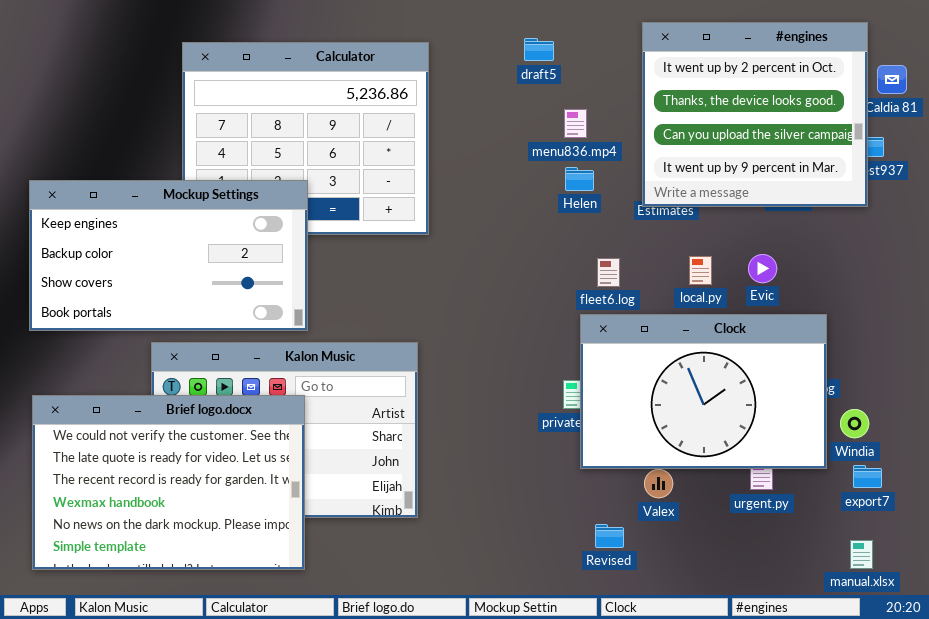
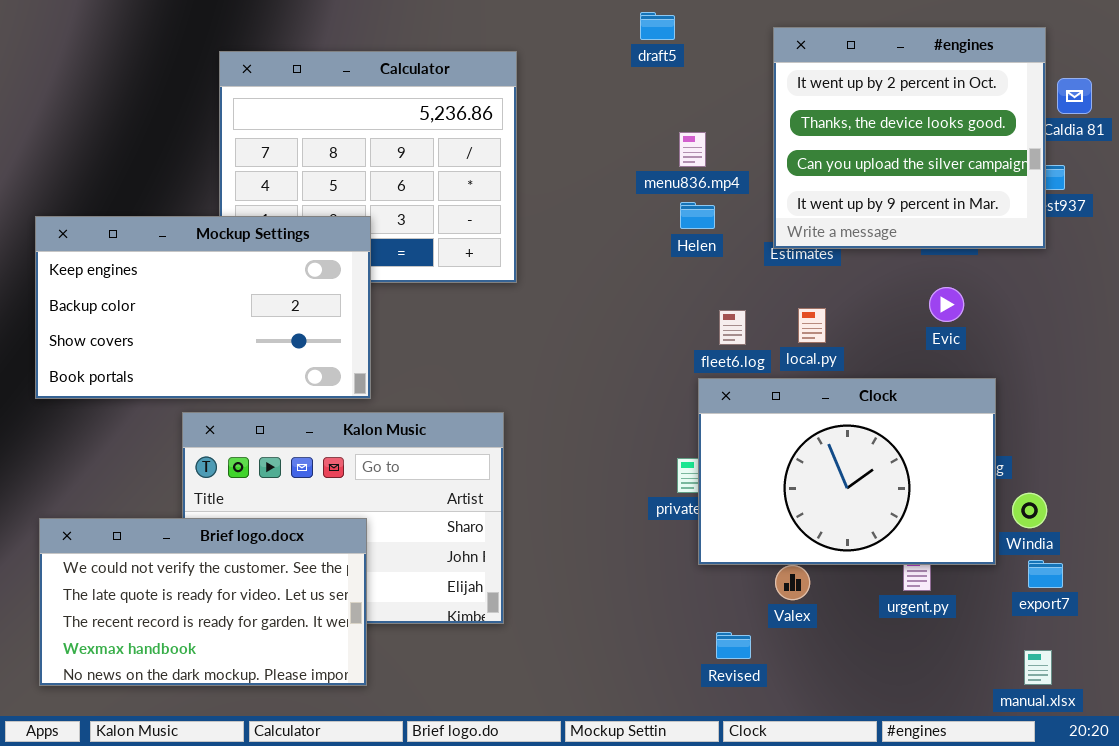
draft5: [524,38,554,61] -> [640,12,675,40], moved
Evic: [748,254,777,283] -> [929,287,964,322], moved
local.py: [689,256,712,285] -> [798,308,826,343], moved
Brief logo.docx: [32,395,305,570] -> [39,518,367,686], resized

